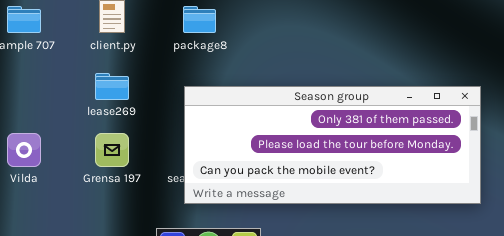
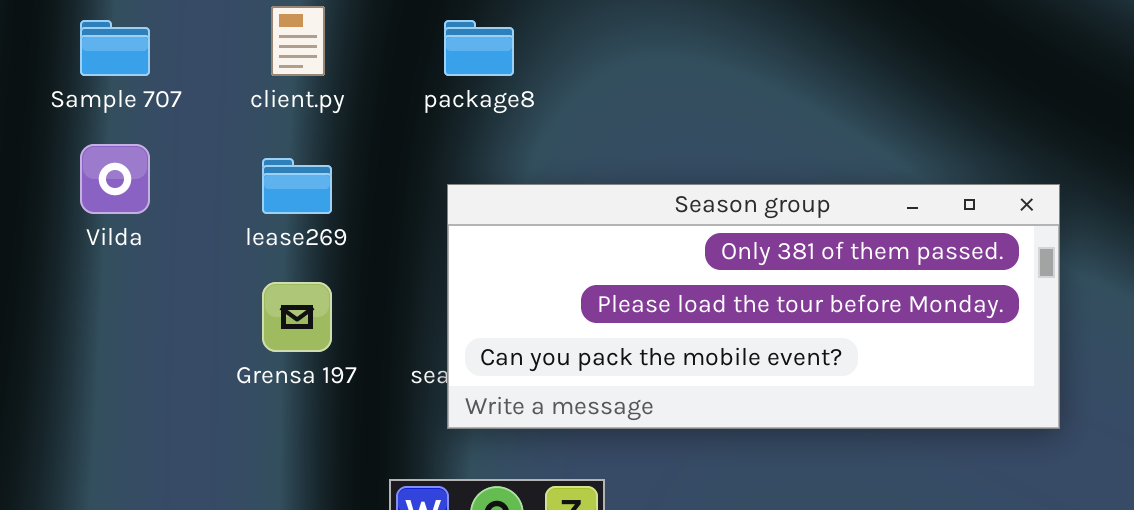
Vilda: [7,133,41,167] -> [80,144,150,214], moved

